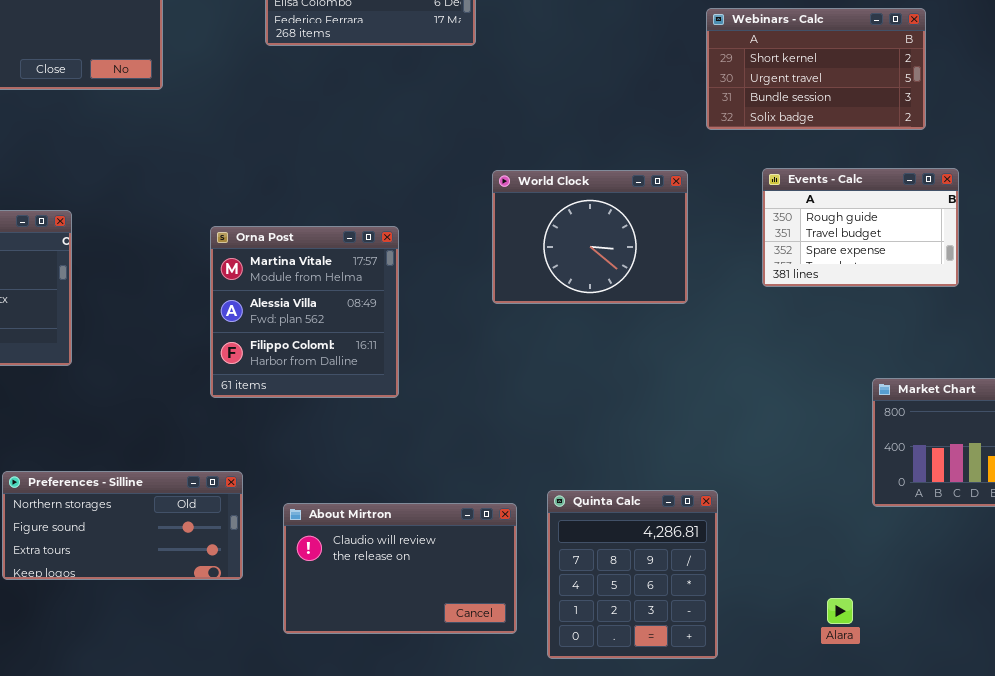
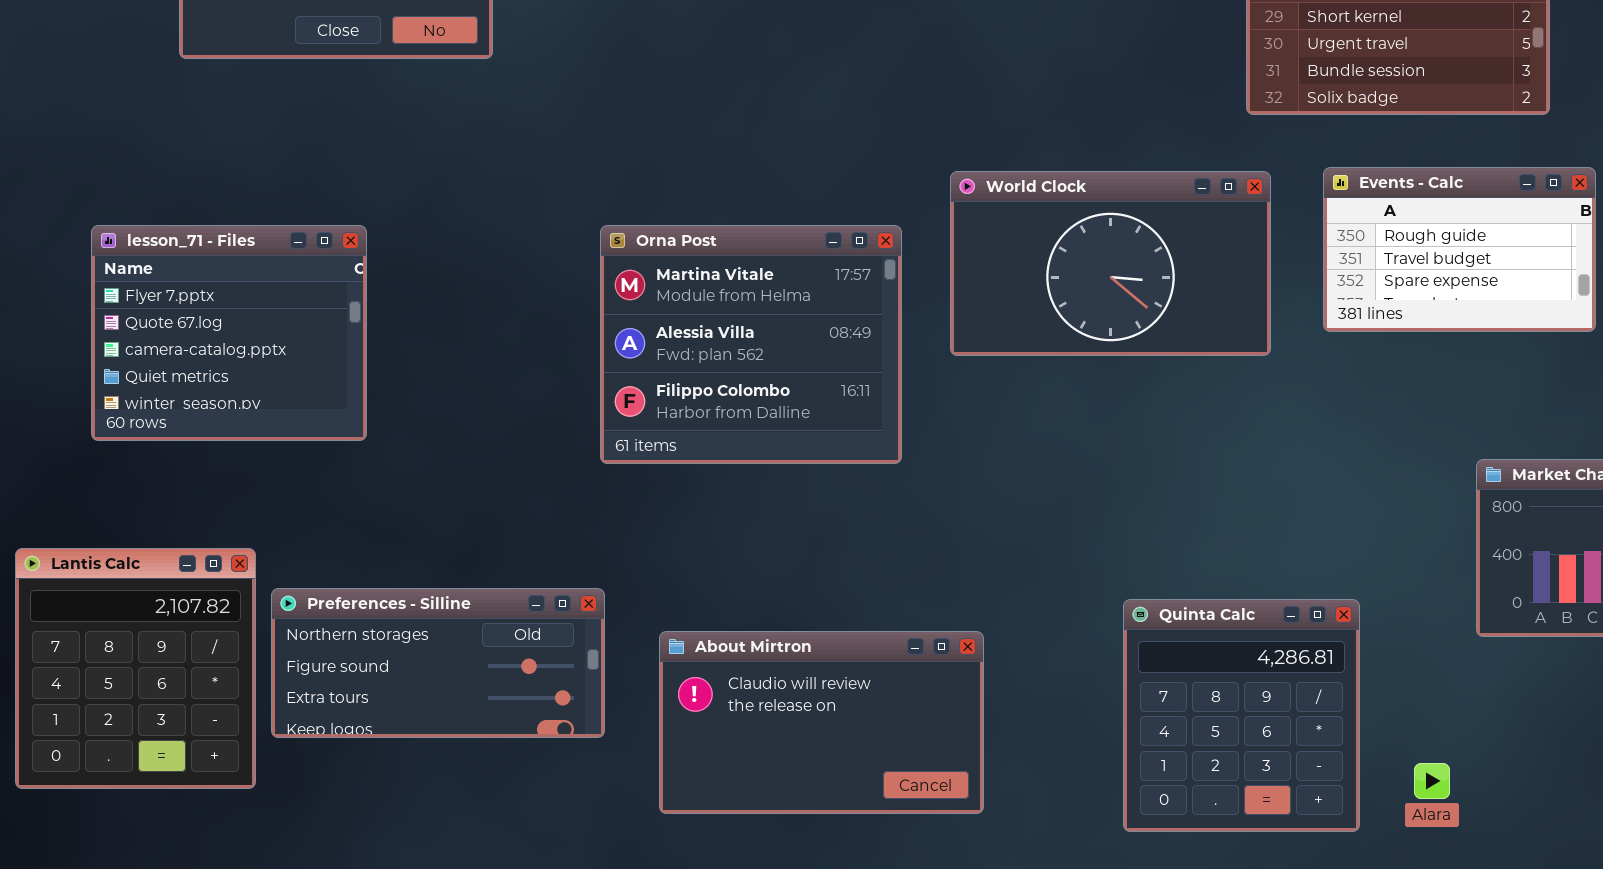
World Clock: [492,170,688,304] -> [950,171,1271,356], resized
Orna Post: [210,226,399,398] -> [600,225,902,464], moved, resized
Quinta Calc: [547,490,718,659] -> [1123,599,1360,832], moved

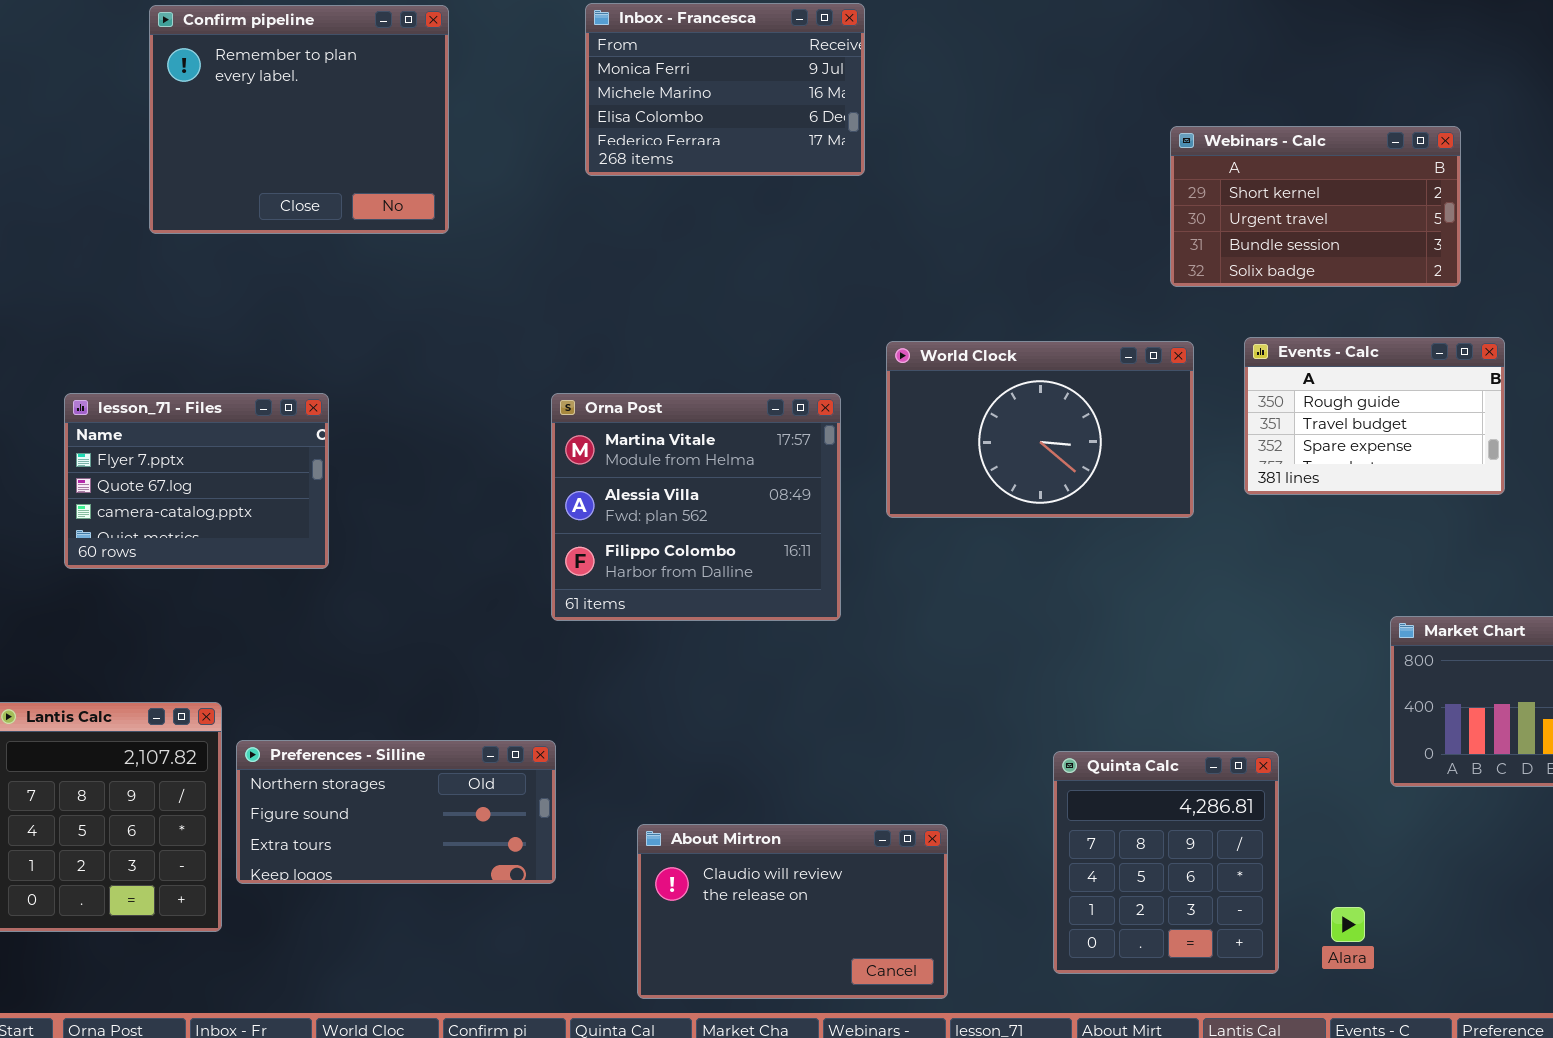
lesson_71 - Files: [91,225,367,441] -> [64,393,329,569], resized
About Mirtron: [659,631,984,814] -> [637,824,948,999], moved

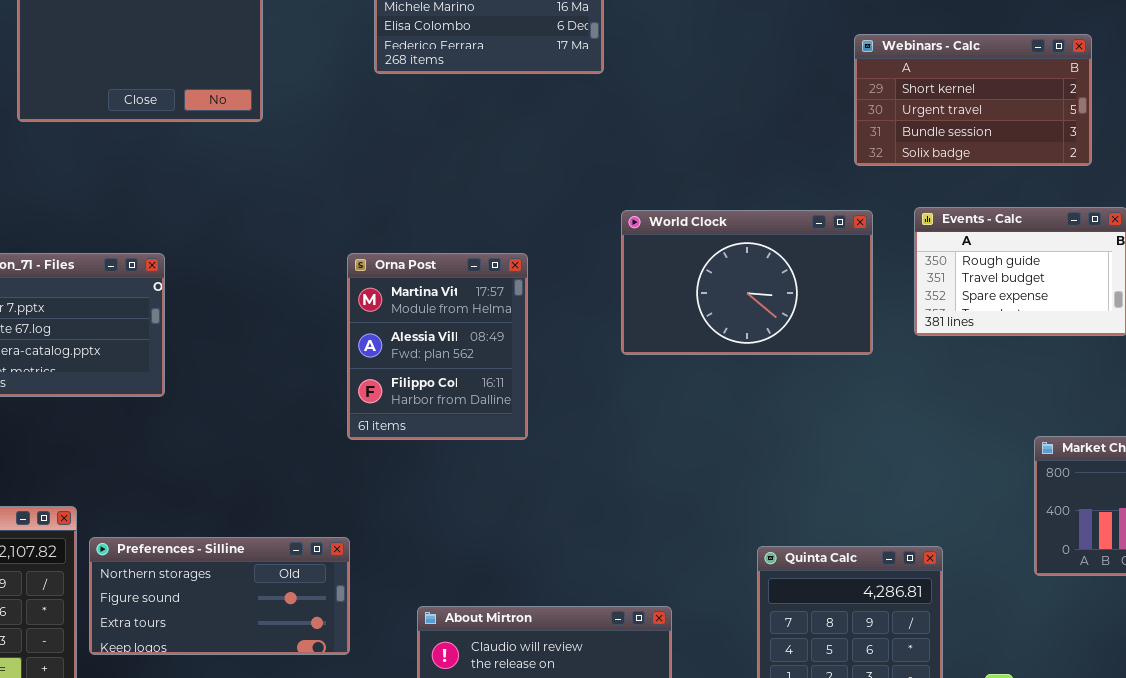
Orna Post: [551,393,841,621] -> [347,253,528,440], resized

